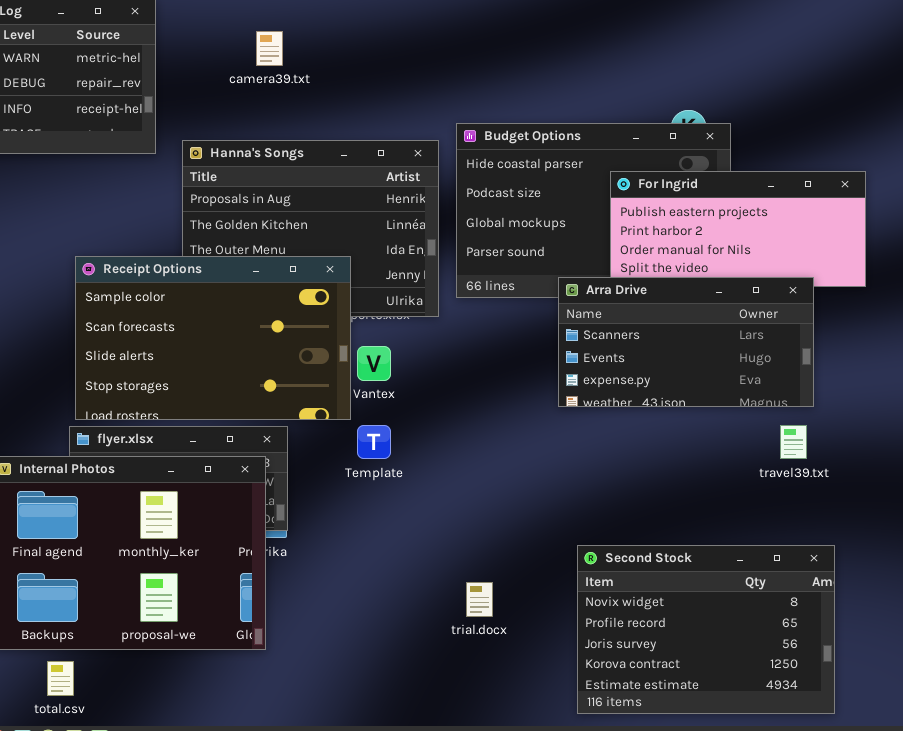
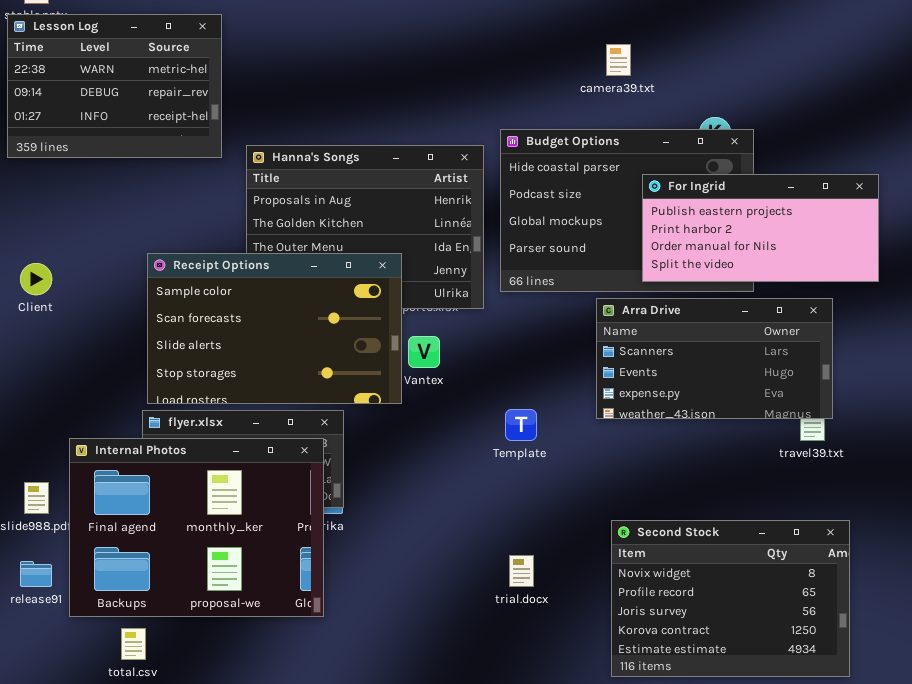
camera39.txt: [256,31,283,66] -> [606,44,631,76], moved
Arra Drive: [558,277,814,407] -> [596,298,833,419], moved
Template: [357,425,391,459] -> [505,409,537,441], moved

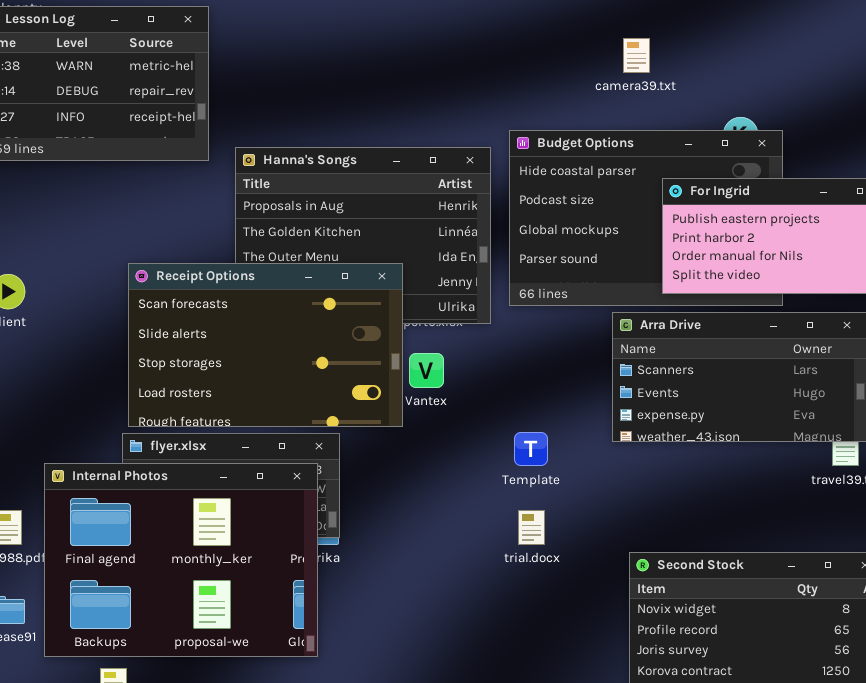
Receipt Options: [147,253,402,404] -> [128,263,403,427], scrolled down 1 row
trial.docx: [509,555,534,587] -> [518,510,545,545], moved

